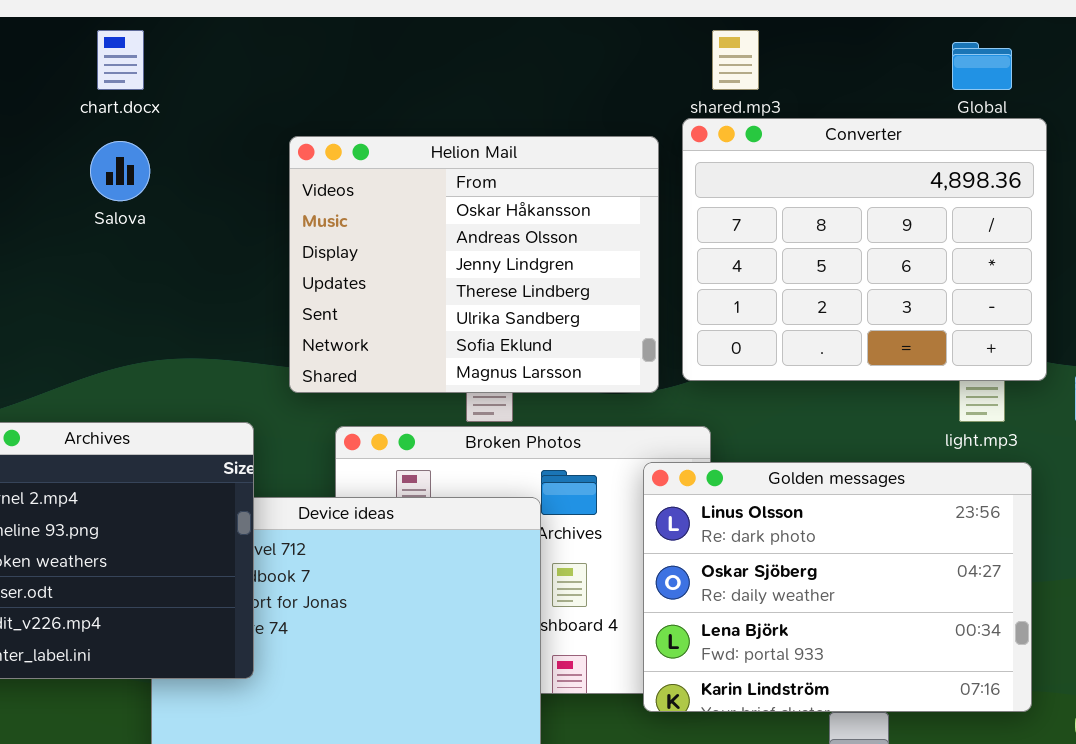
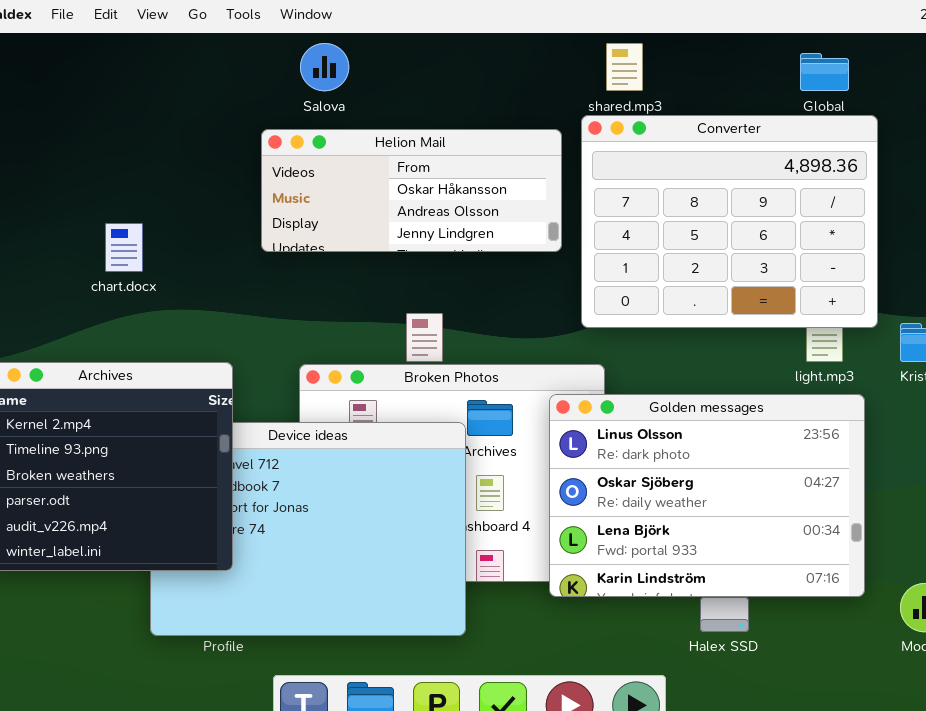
chart.docx: [97,30,144,90] -> [105,223,143,272], moved
Helion Mail: [289,136,659,393] -> [261,129,562,252], resized
Salova: [90,141,150,201] -> [300,43,349,91], moved

